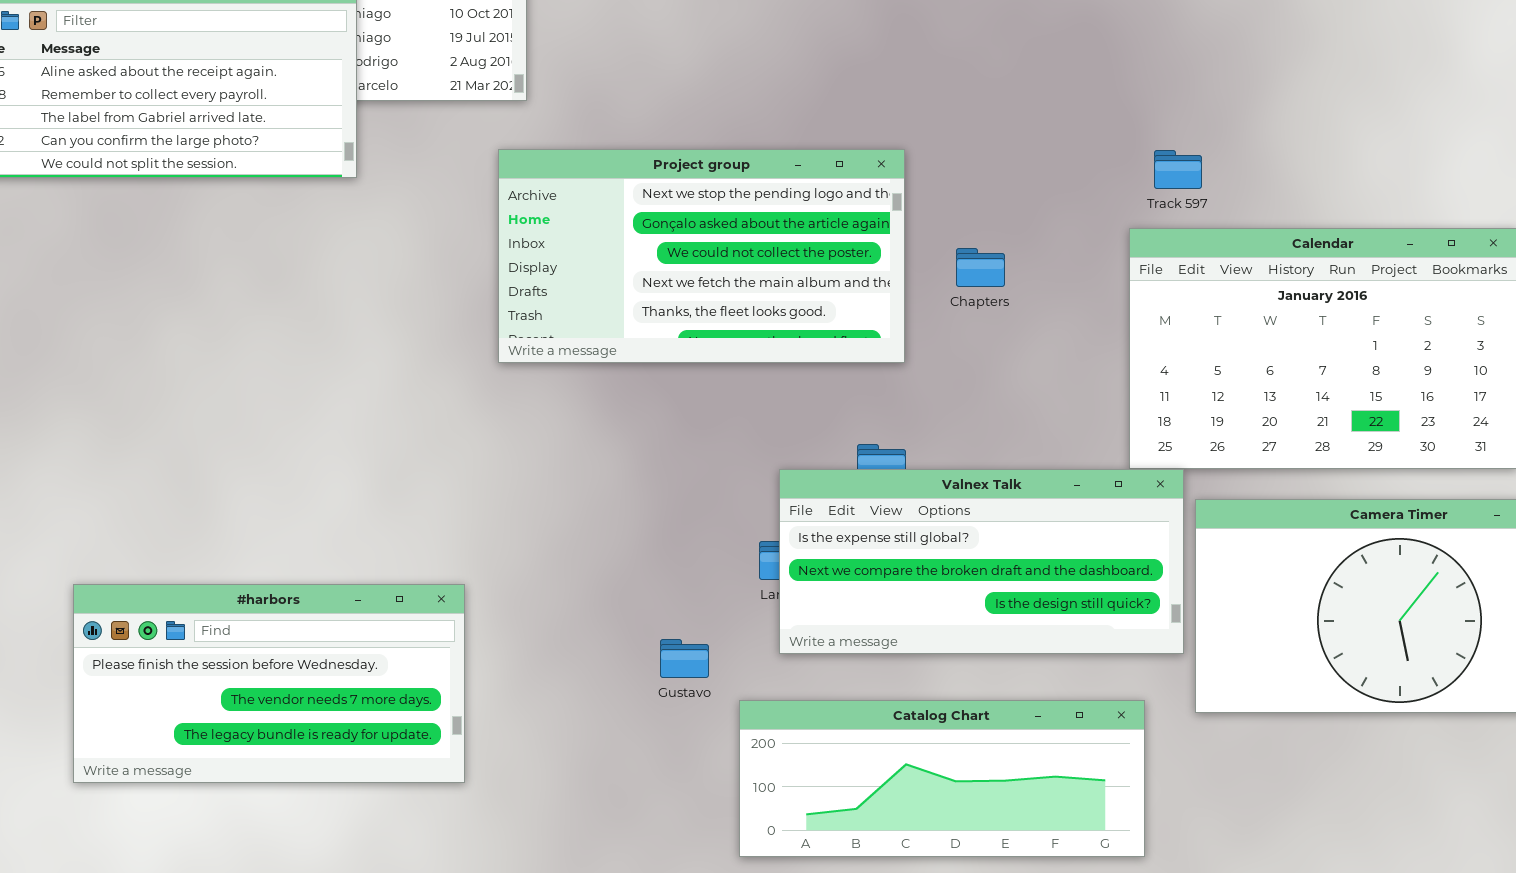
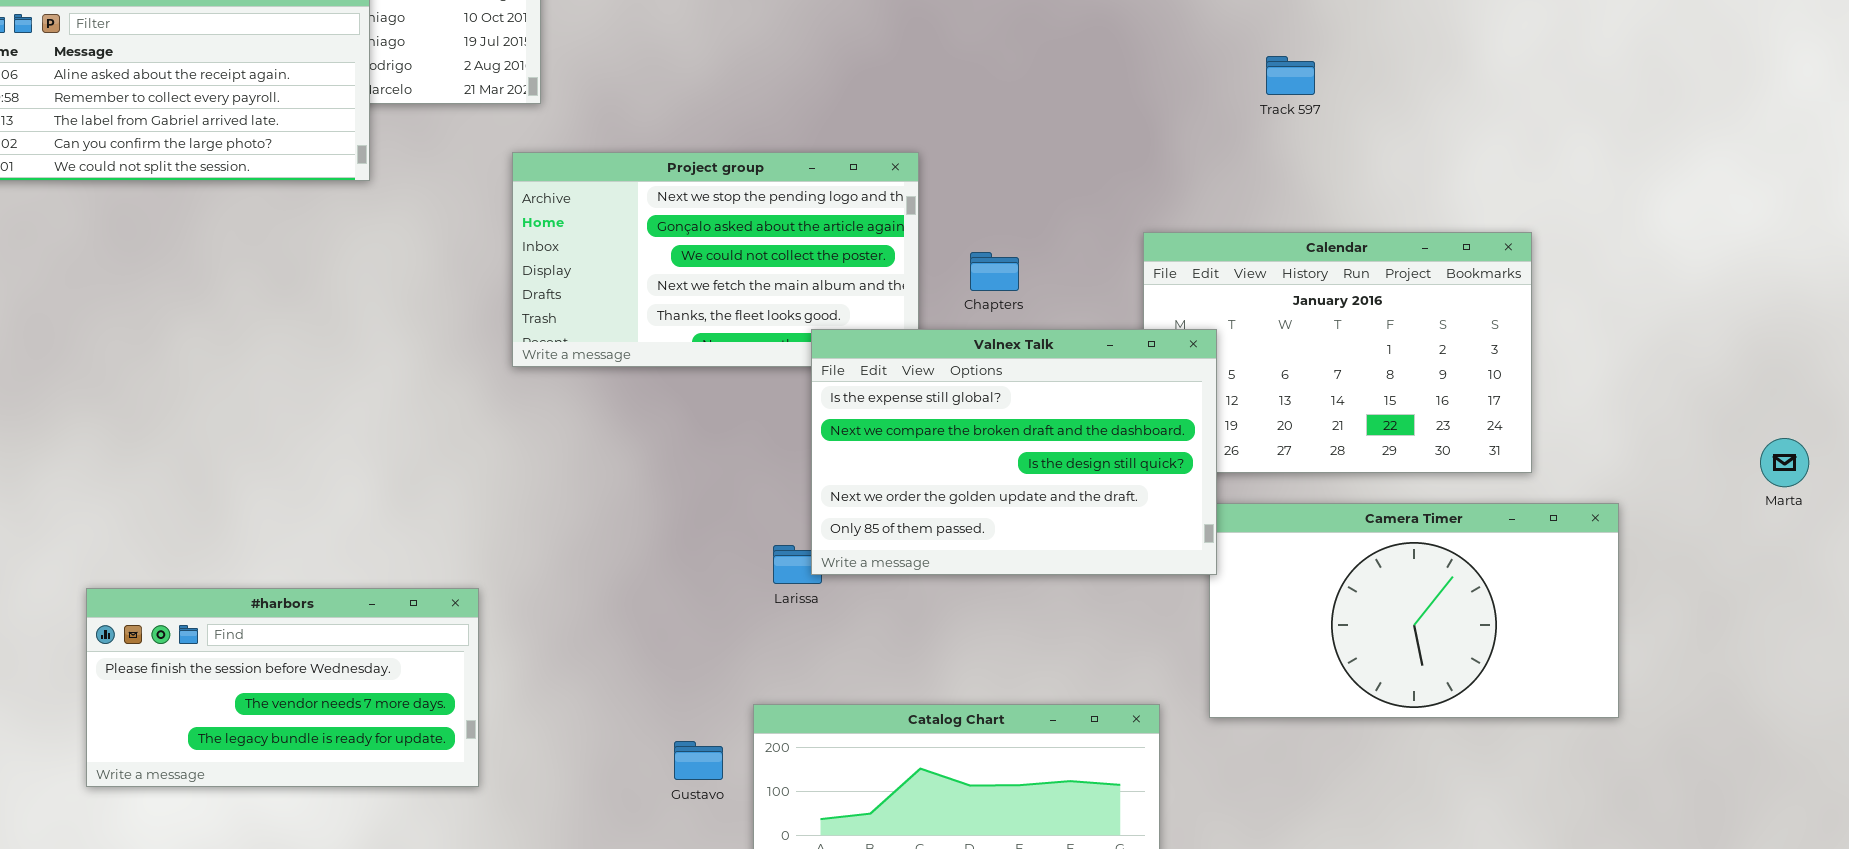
Track 597: [1154,150,1202,189] -> [1266,56,1315,95], moved
Valnex Talk: [779,469,1184,654] -> [811,329,1217,575], moved, resized
Gustavo: [660,639,709,678] -> [674,741,723,780], moved

